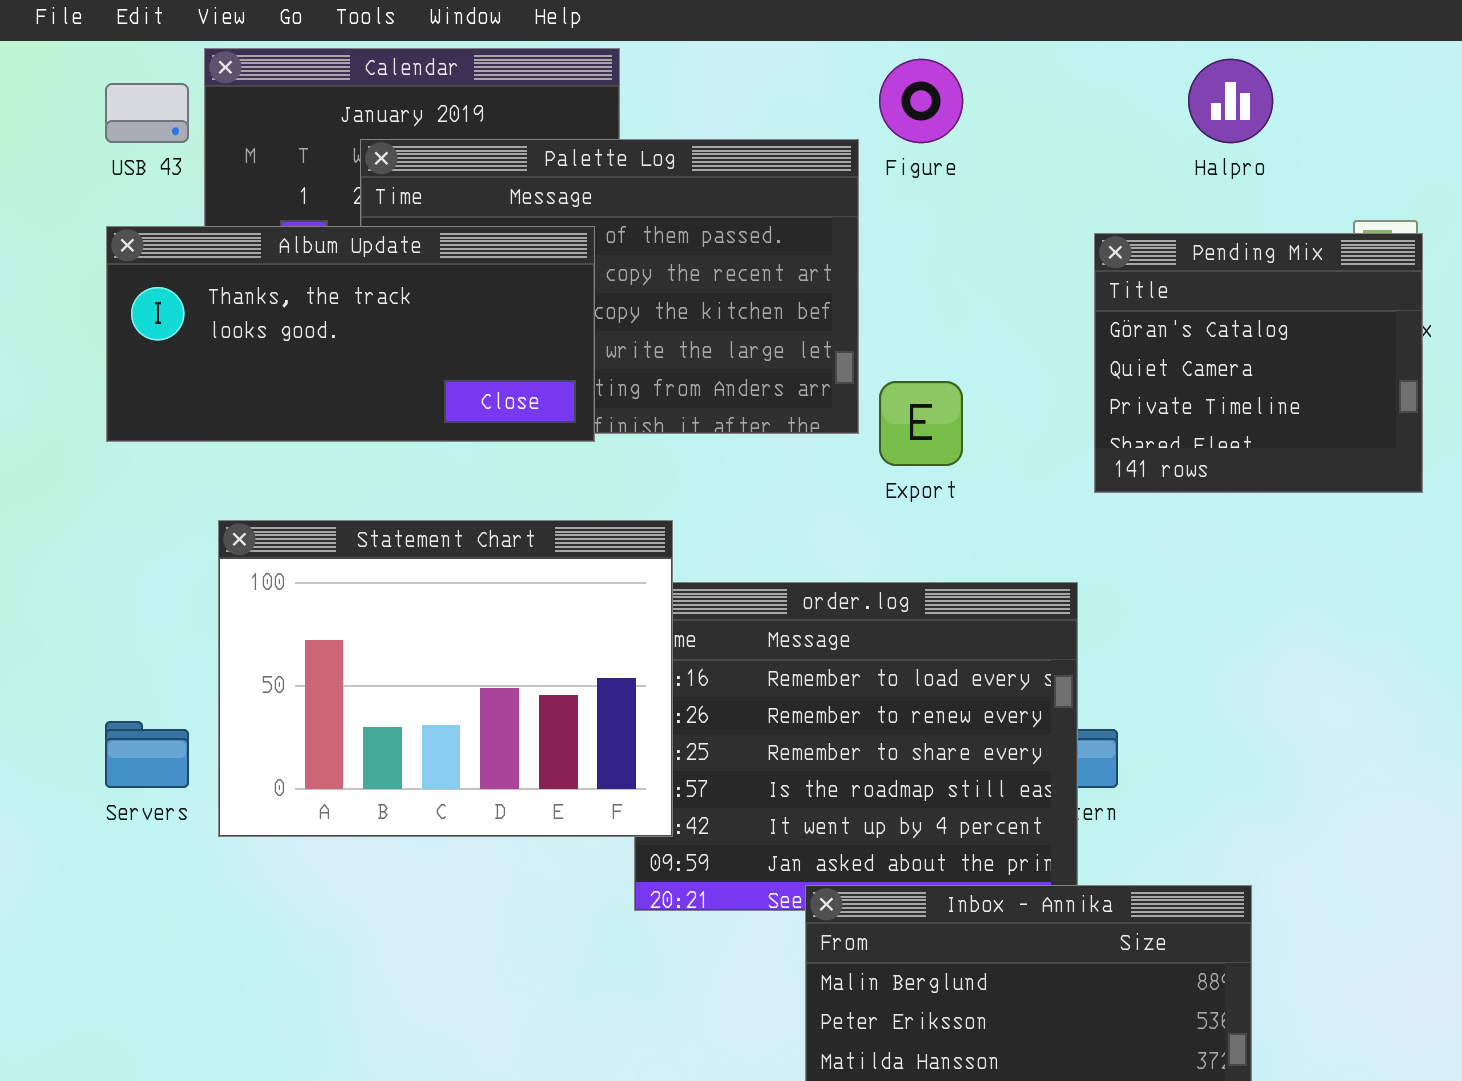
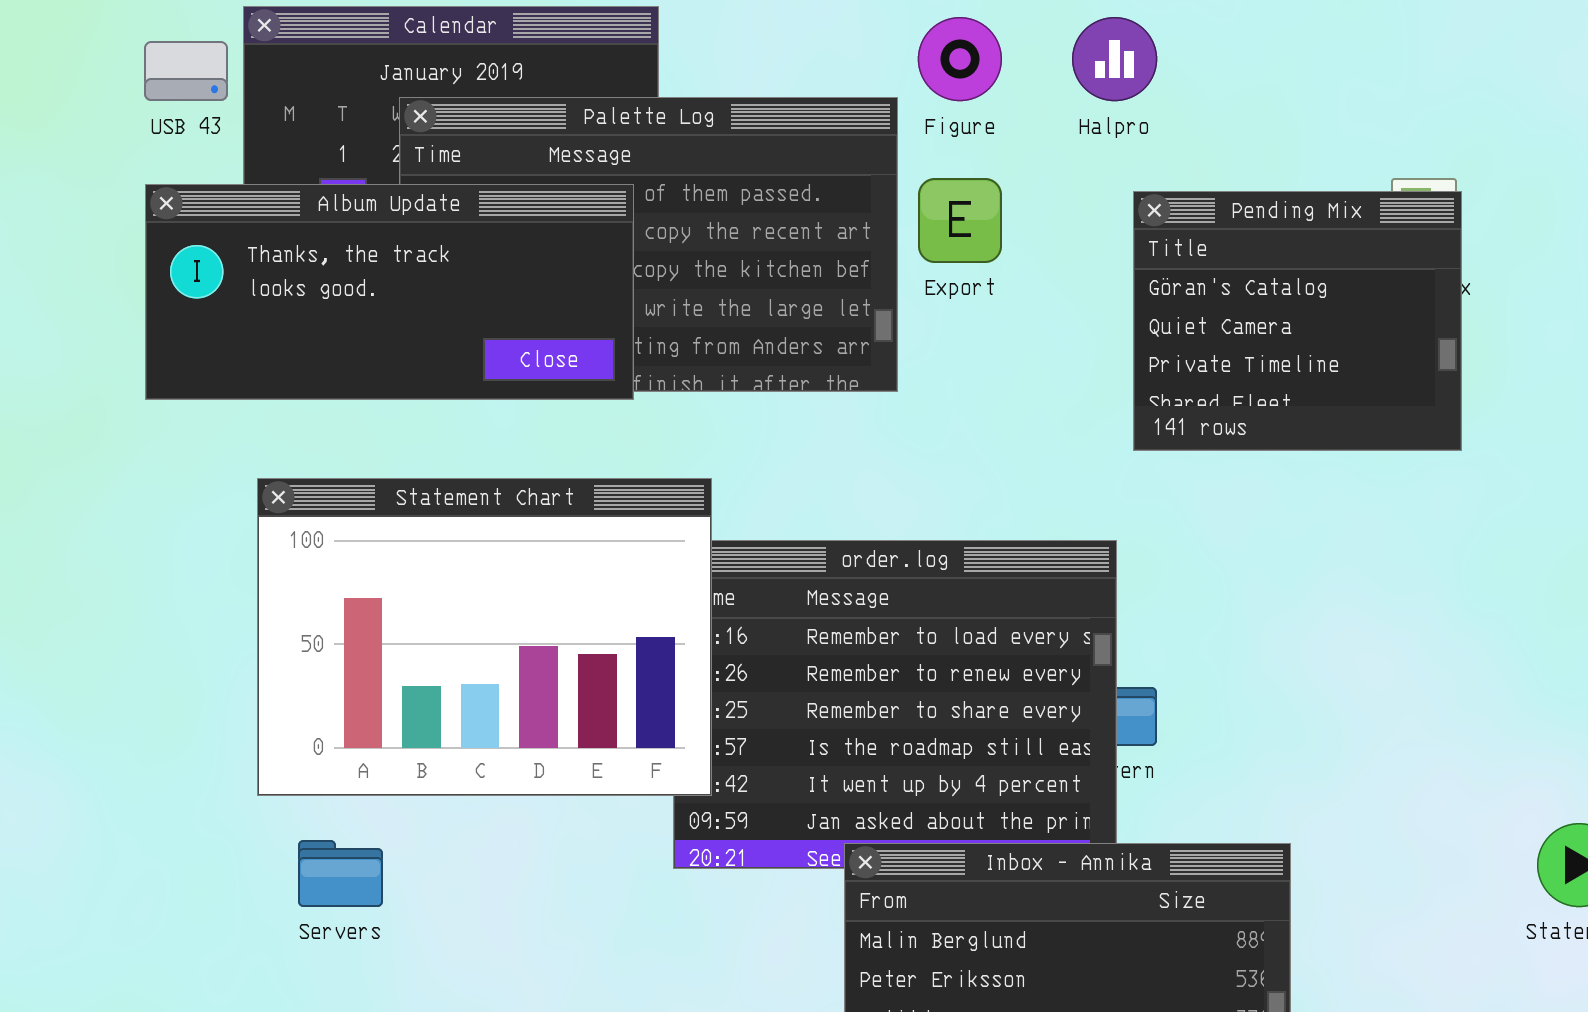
Halpro: [1188,59,1273,143] -> [1072,17,1157,101], moved
Export: [879,381,963,466] -> [918,178,1002,263], moved
Servers: [105,721,189,788] -> [298,840,383,907], moved

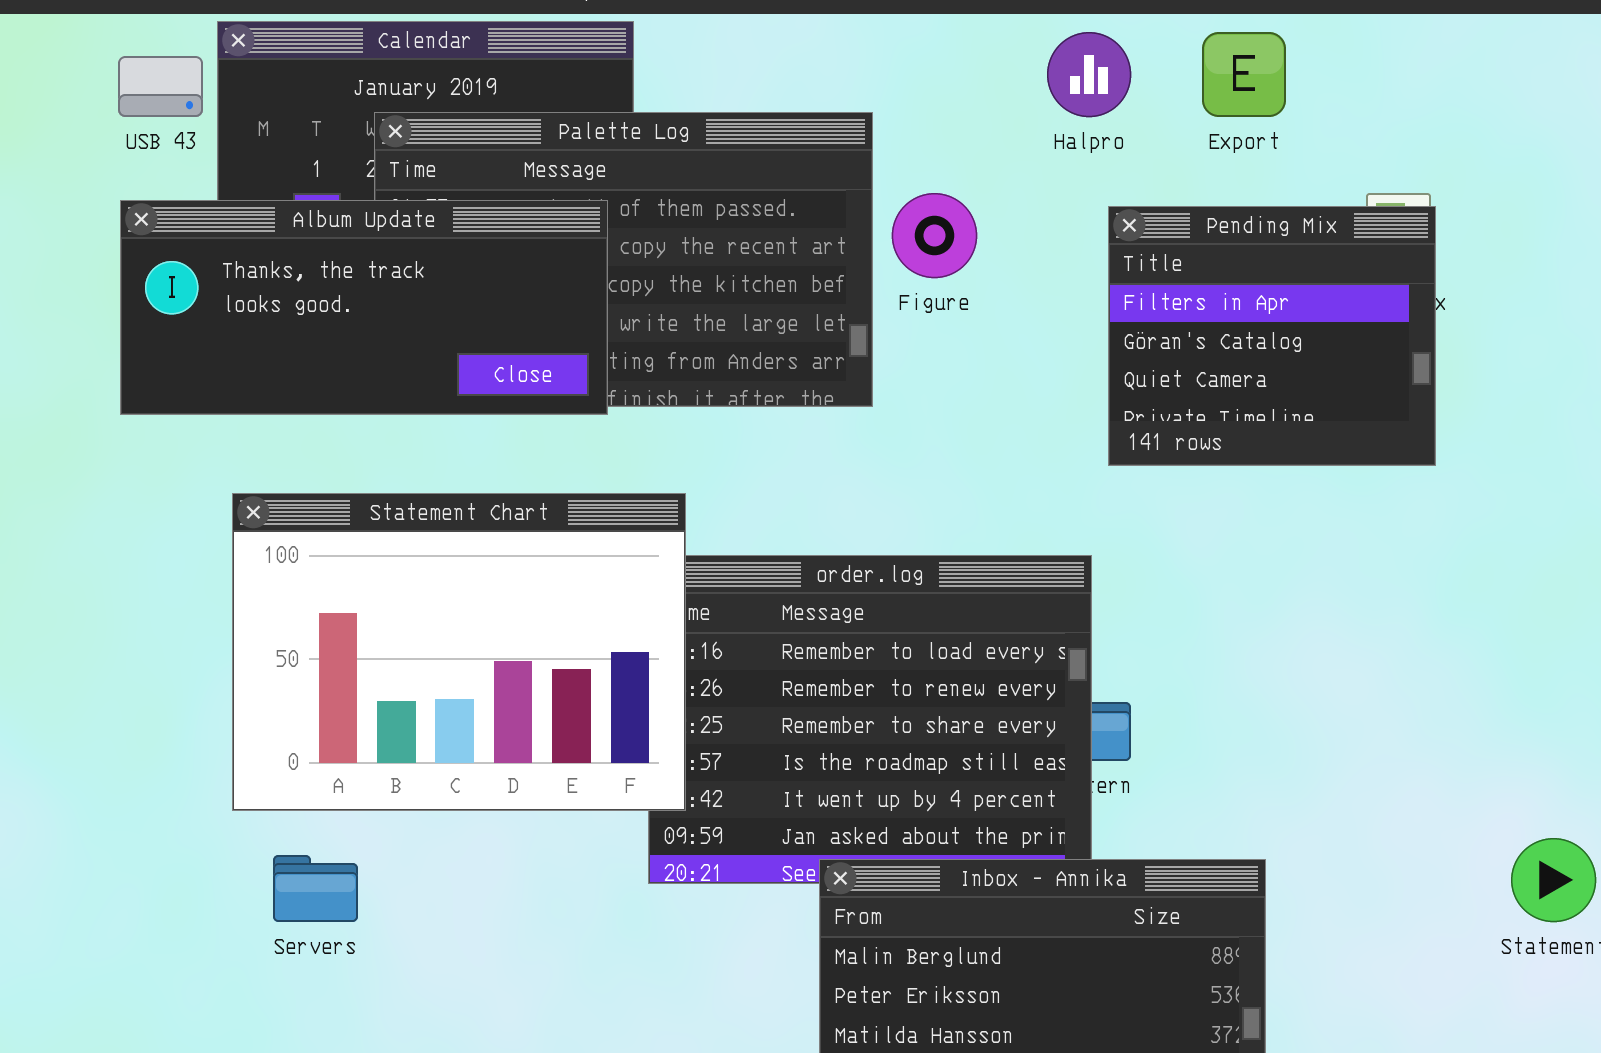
Figure: [918,17,1002,101] -> [892,193,977,278], moved
Export: [918,178,1002,263] -> [1202,32,1286,117], moved
Pending Mix: [1133,191,1462,451] -> [1108,206,1436,466], scrolled up 1 row

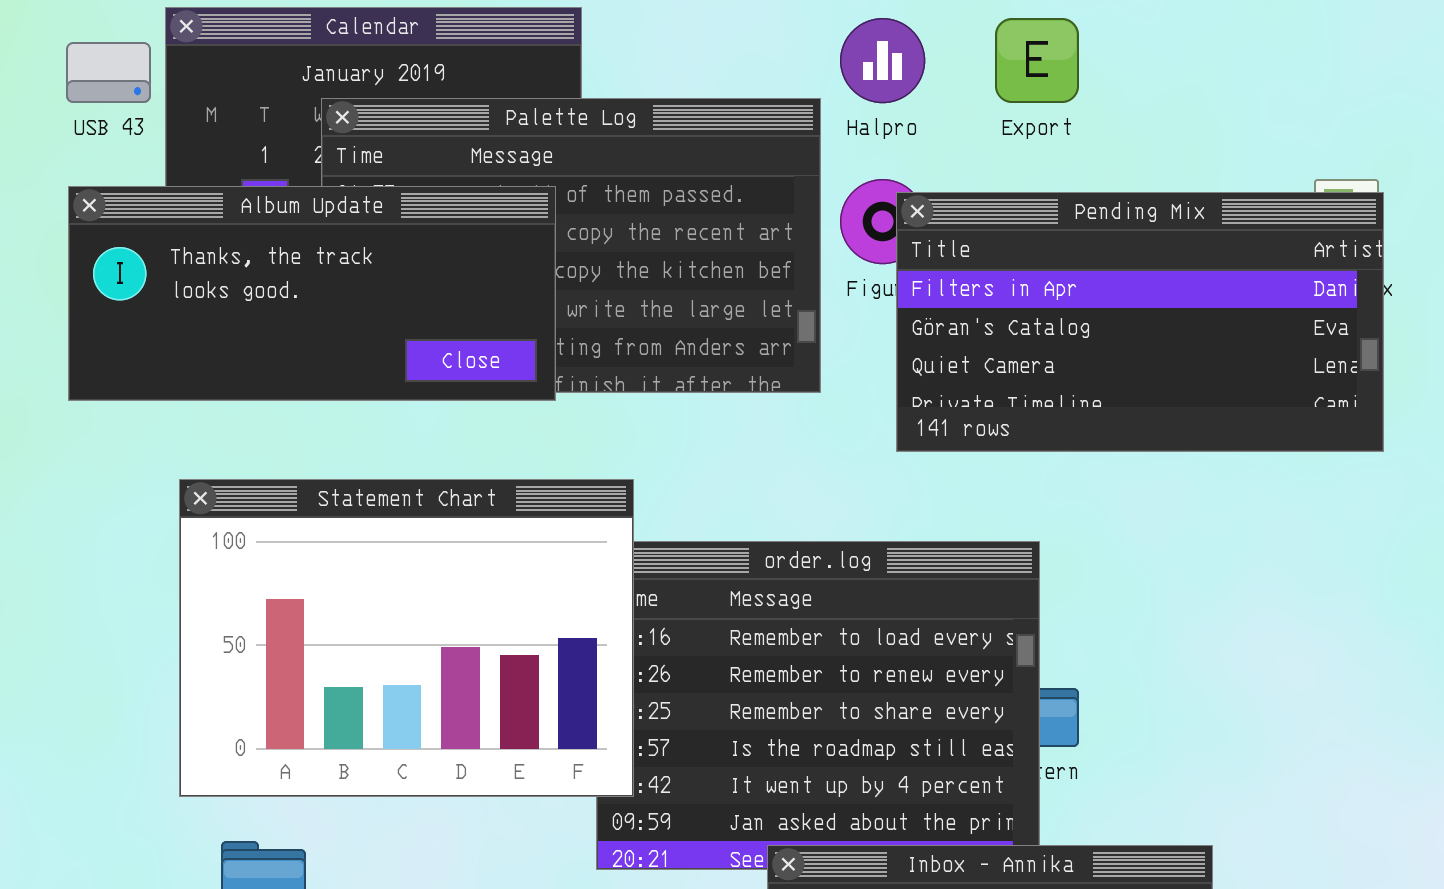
Halpro: [1047,32,1131,117] -> [840,18,925,103], moved
Export: [1202,32,1286,117] -> [995,18,1079,103], moved
Pending Mix: [1108,206,1436,466] -> [896,192,1384,452], resized

